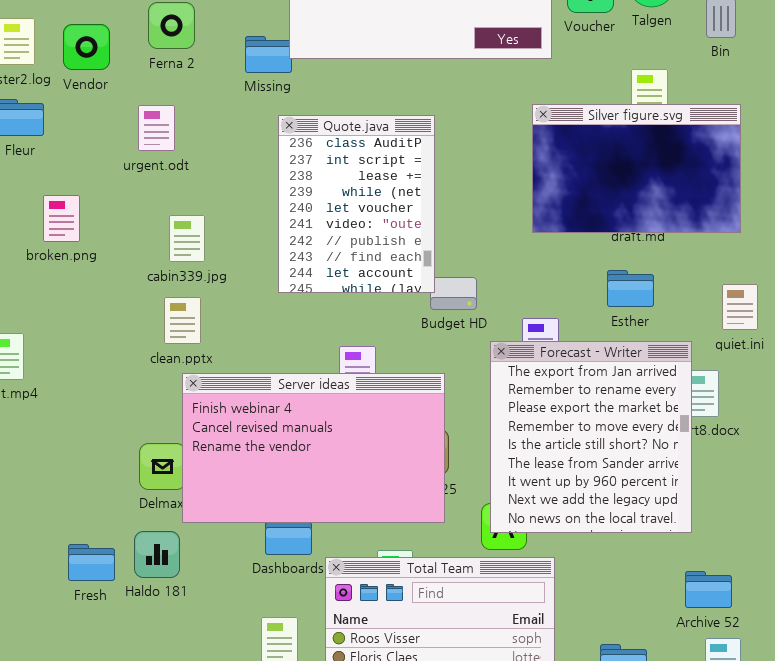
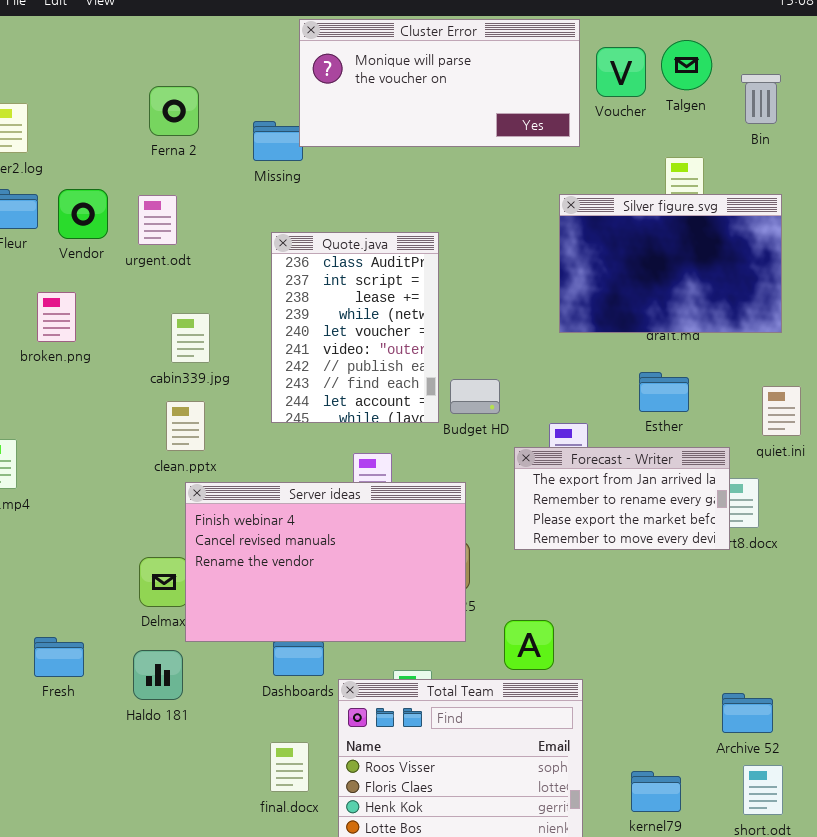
Vendor: [63,24,110,70] -> [58,189,108,239], moved
Quote.java: [278,115,435,293] -> [271,232,439,423], moved
Forecast - Writer: [490,341,692,533] -> [514,447,730,550], resized
Fresh: [68,544,115,581] -> [34,637,84,677], moved

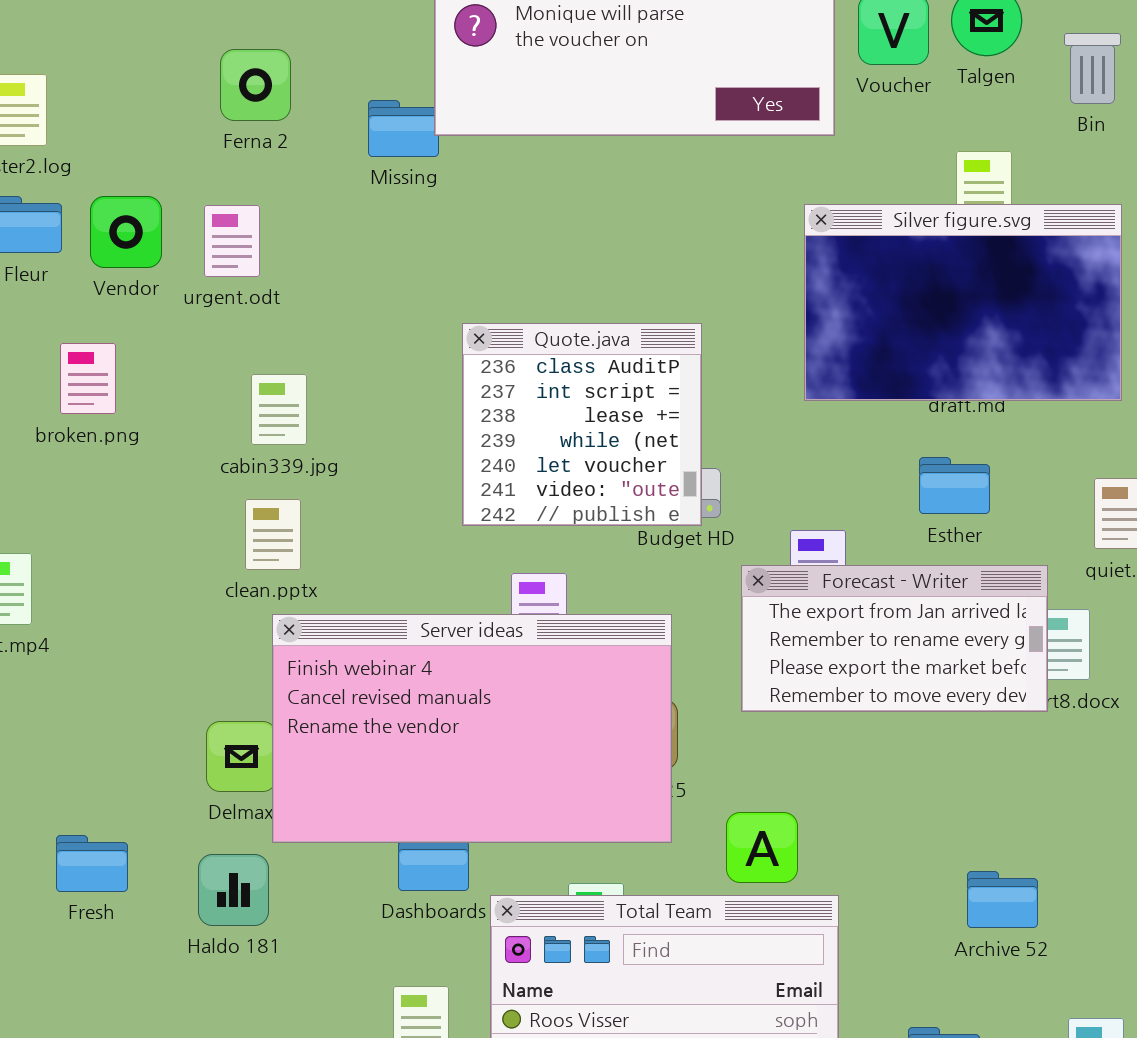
Quote.java: [271,232,439,423] -> [462,323,702,526], moved, resized
Archive 52: [722,693,773,733] -> [967,871,1038,928], moved

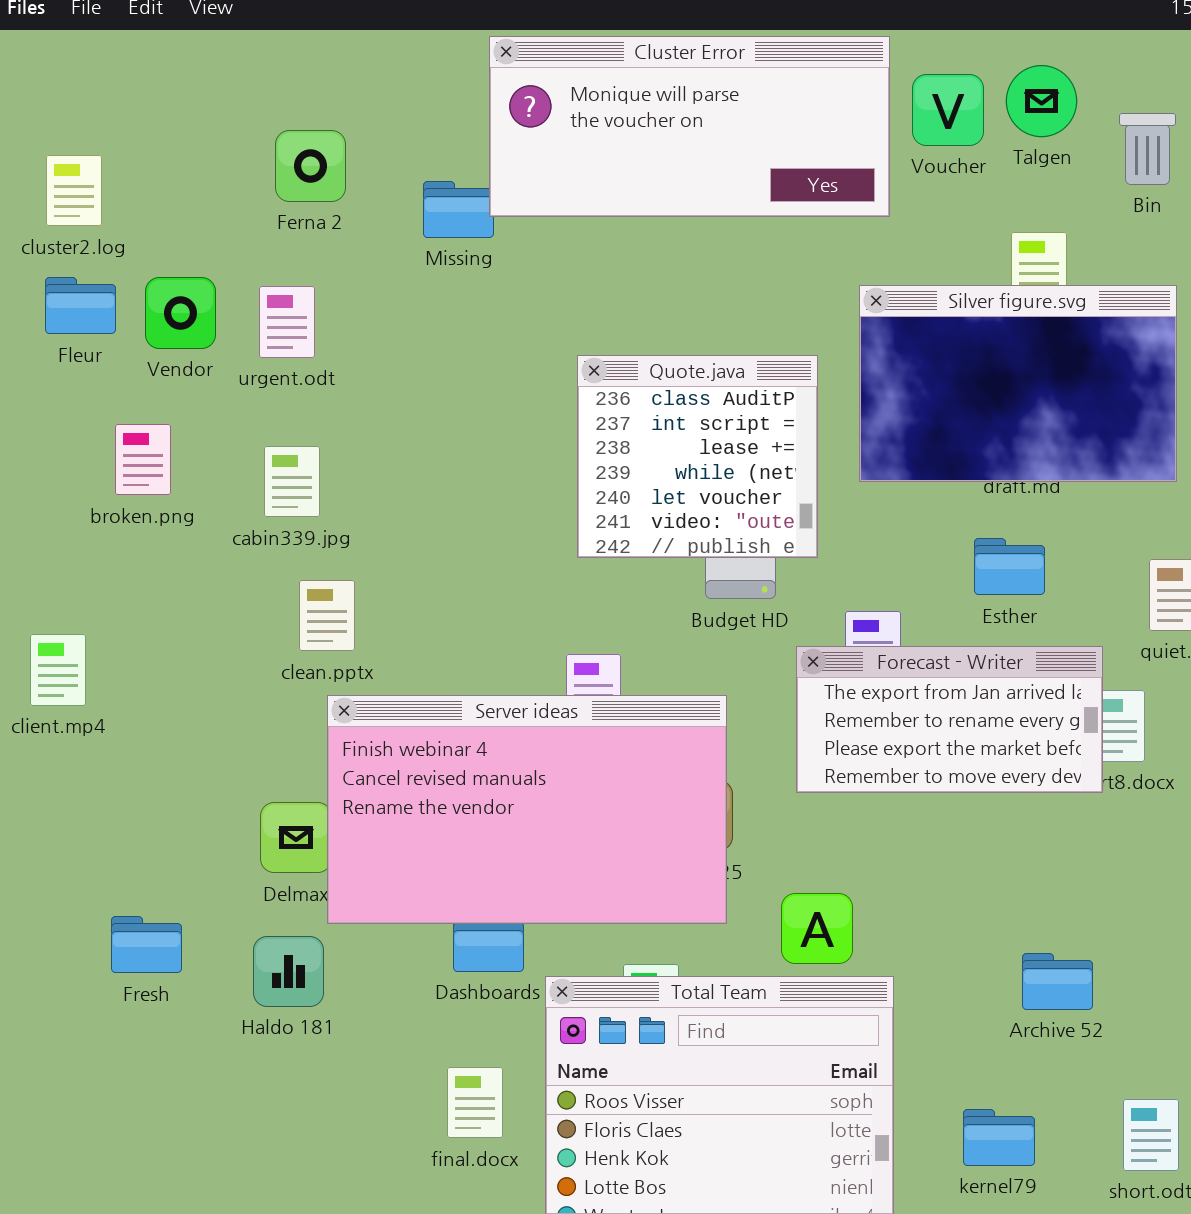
Quote.java: [462,323,702,526] -> [577,355,818,558], moved
cabin339.jpg: [251,374,307,445] -> [264,446,320,517], moved

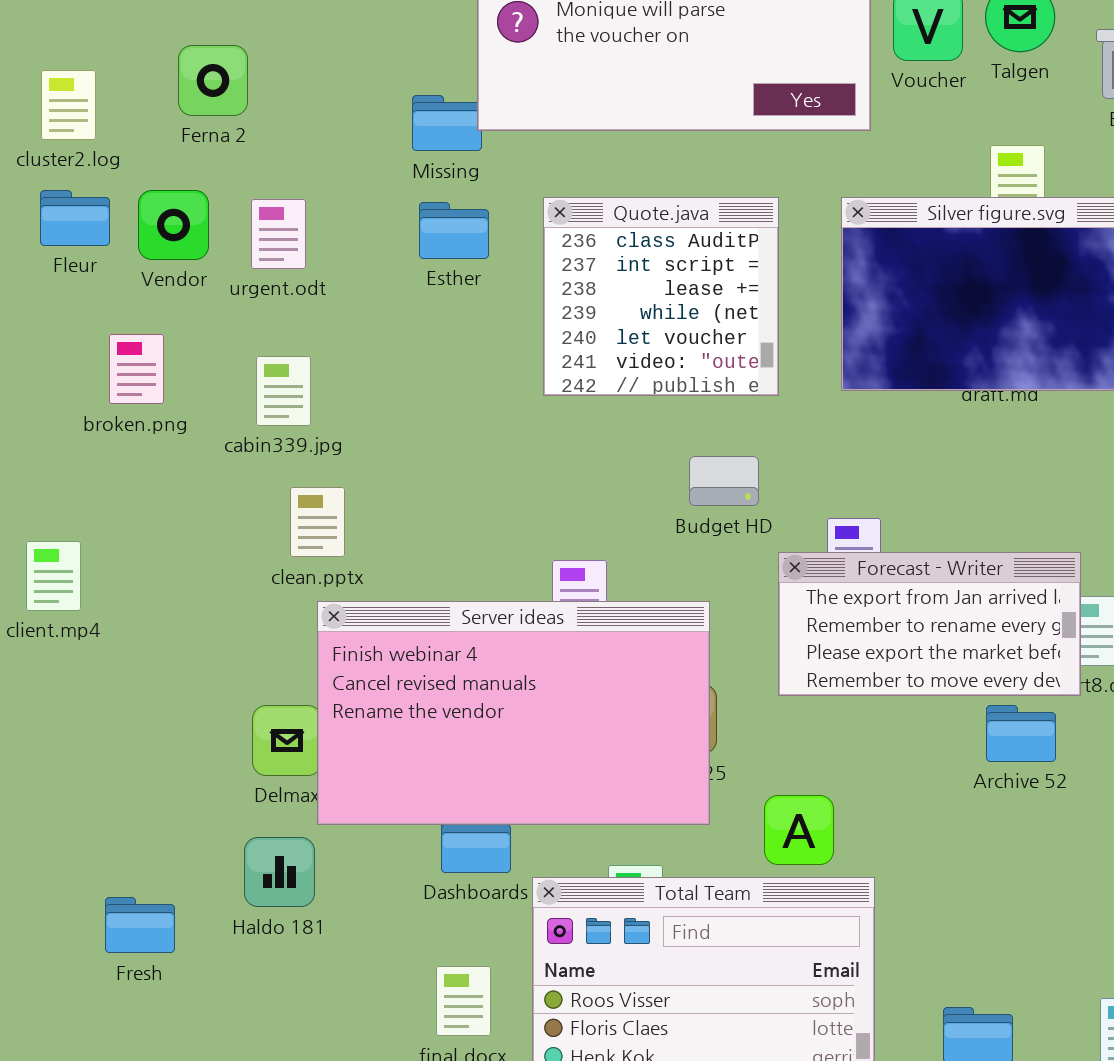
Ferna 2: [275,130,346,202] -> [178,45,248,116], moved
Quote.java: [577,355,818,558] -> [543,197,779,396], moved
Esther: [974,538,1045,595] -> [419,202,489,259], moved
Fresh: [111,916,182,973] -> [105,897,175,953], moved
Archive 52: [1022,953,1093,1010] -> [986,705,1056,762], moved

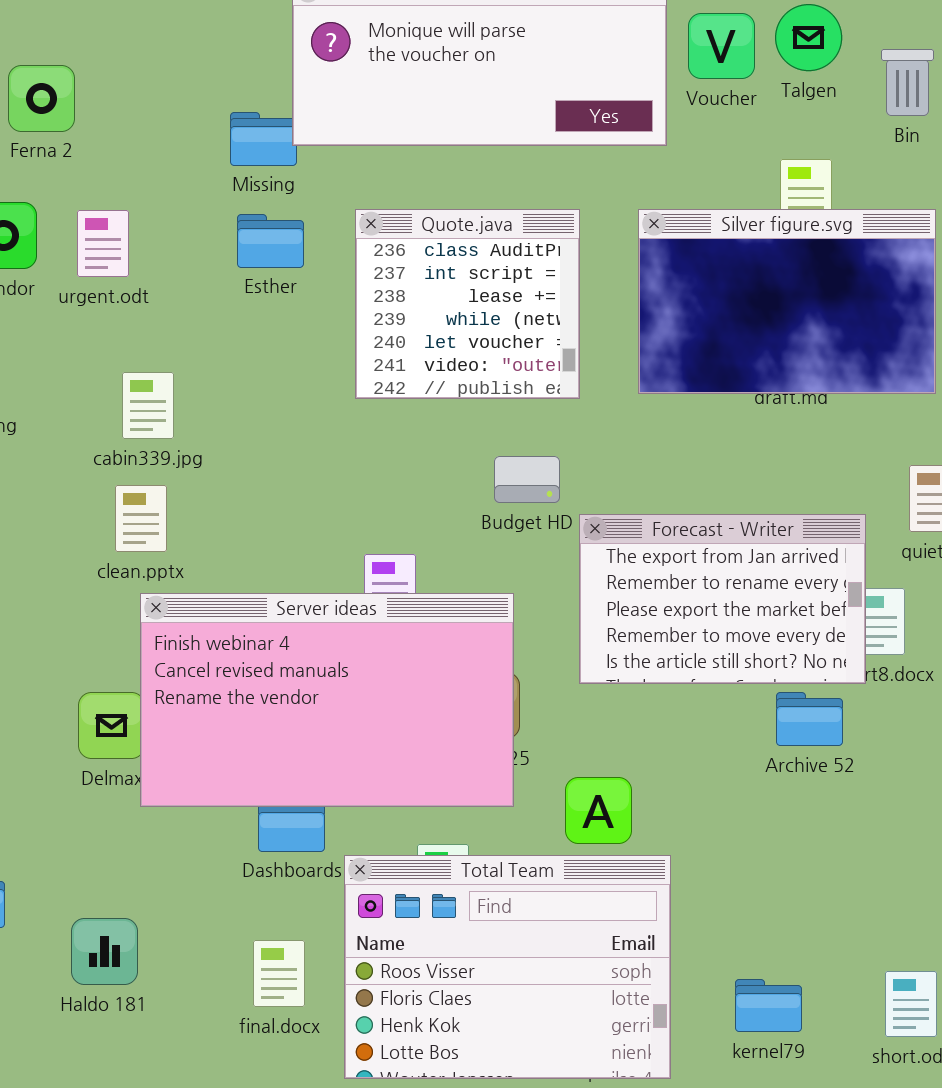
cabin339.jpg: [256,356,311,426] -> [122,372,174,439], moved
Forecast - Writer: [778,552,1081,696] -> [579,514,866,684], resized
Haldo 181: [244,837,315,907] -> [71,918,138,985], moved

